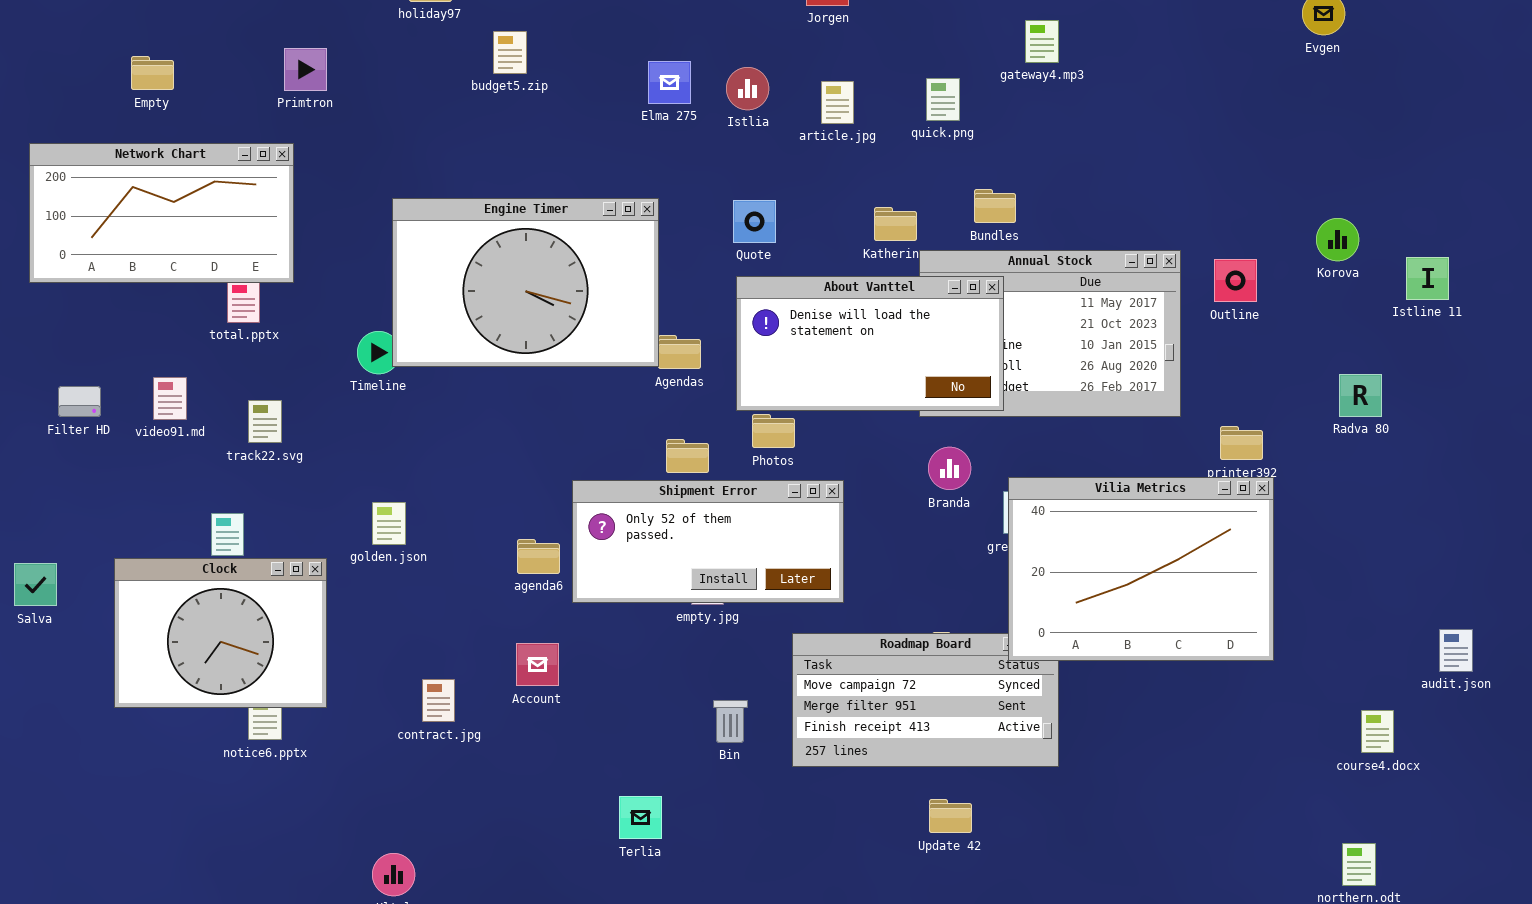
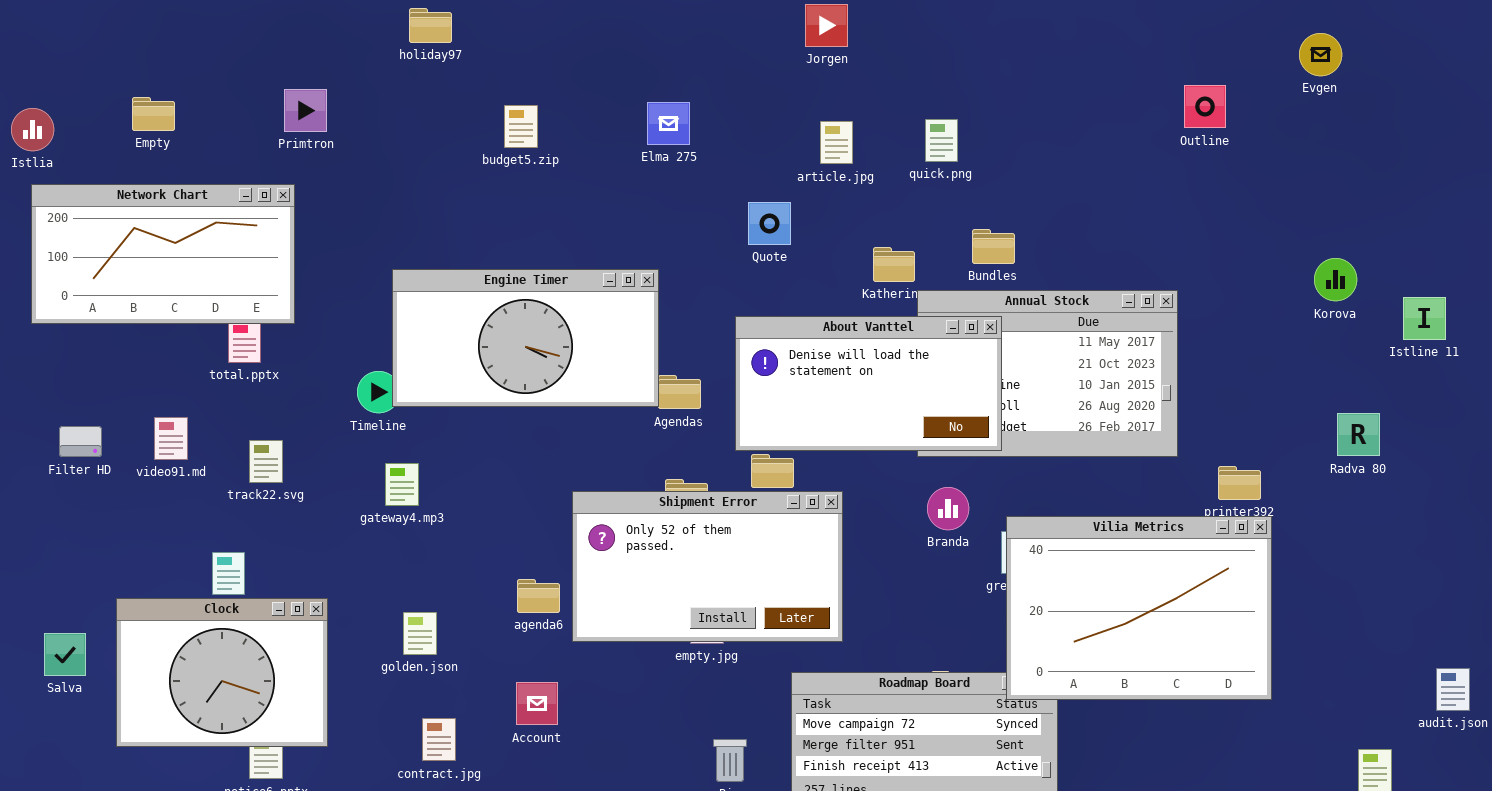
gateway4.mp3: [1025,20,1059,63] -> [385,463,419,506], moved
budget5.zip: [493,31,527,74] -> [504,105,538,148], moved
Istlia: [726,67,769,110] -> [11,108,54,151], moved
Engine Timer: [392,198,659,367] -> [392,269,659,407], resized
Quote: [733,200,776,243] -> [748,202,791,245], moved
Outline: [1214,259,1257,302] -> [1184,85,1226,128], moved
Shipment Error: [572,480,844,603] -> [572,491,843,642], resized
golden.json: [372,502,406,545] -> [403,612,437,655], moved
Salva: [14,563,57,606] -> [44,633,86,676], moved

